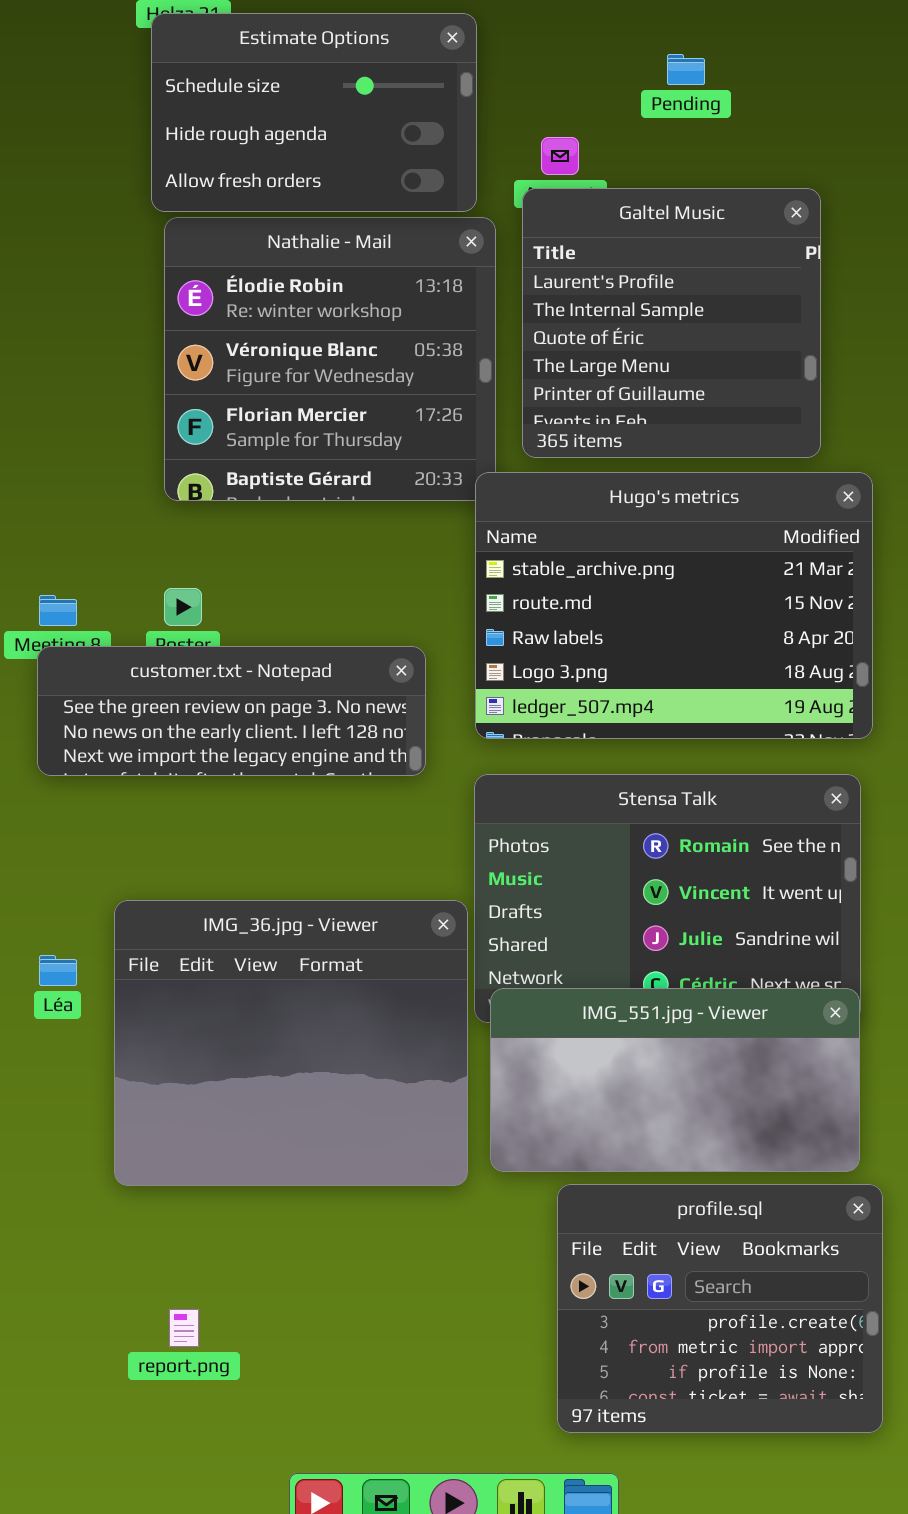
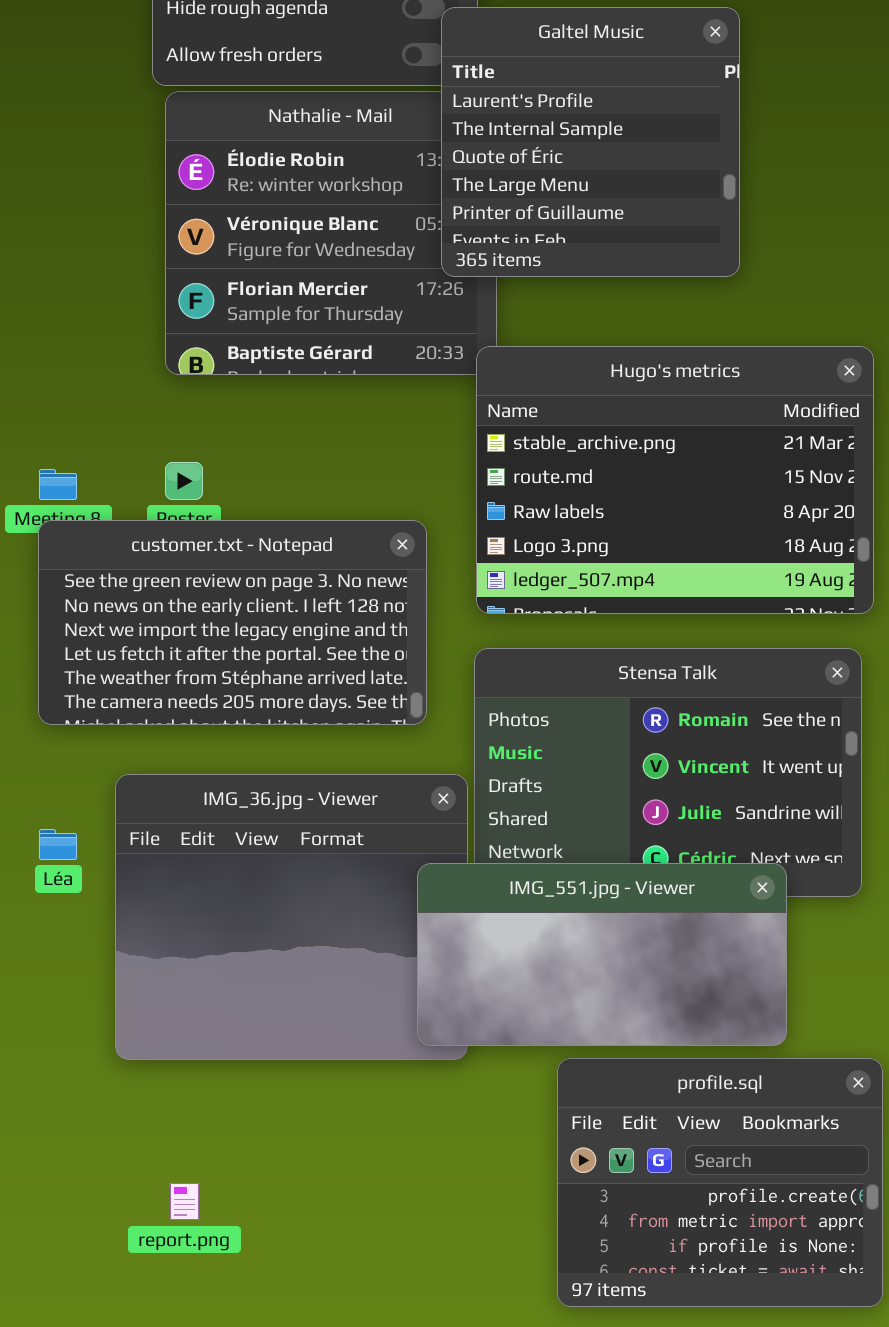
Galtel Music: [522,188,821,458] -> [441,7,740,277], moved
customer.txt - Notepad: [37,646,426,776] -> [38,520,427,725], resized
IMG_551.jpg - Viewer: [490,988,860,1172] -> [417,863,787,1046], moved

